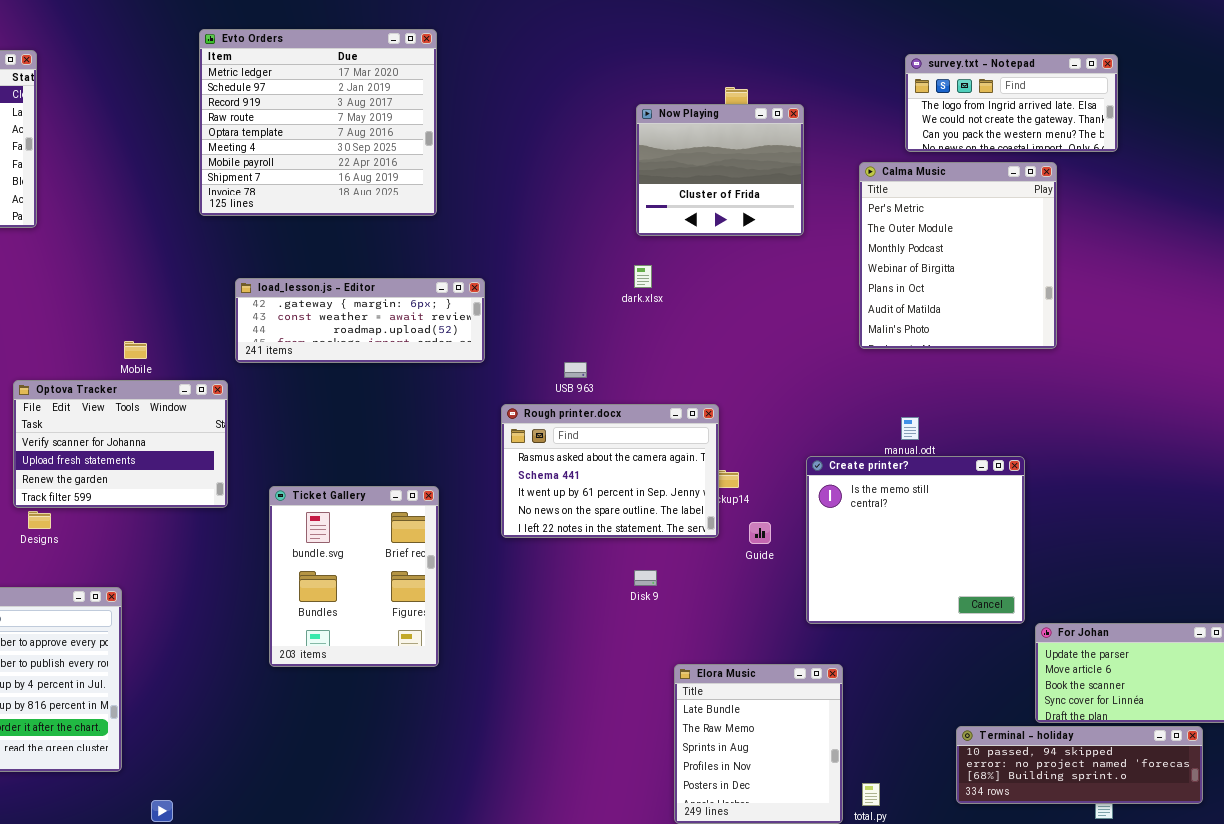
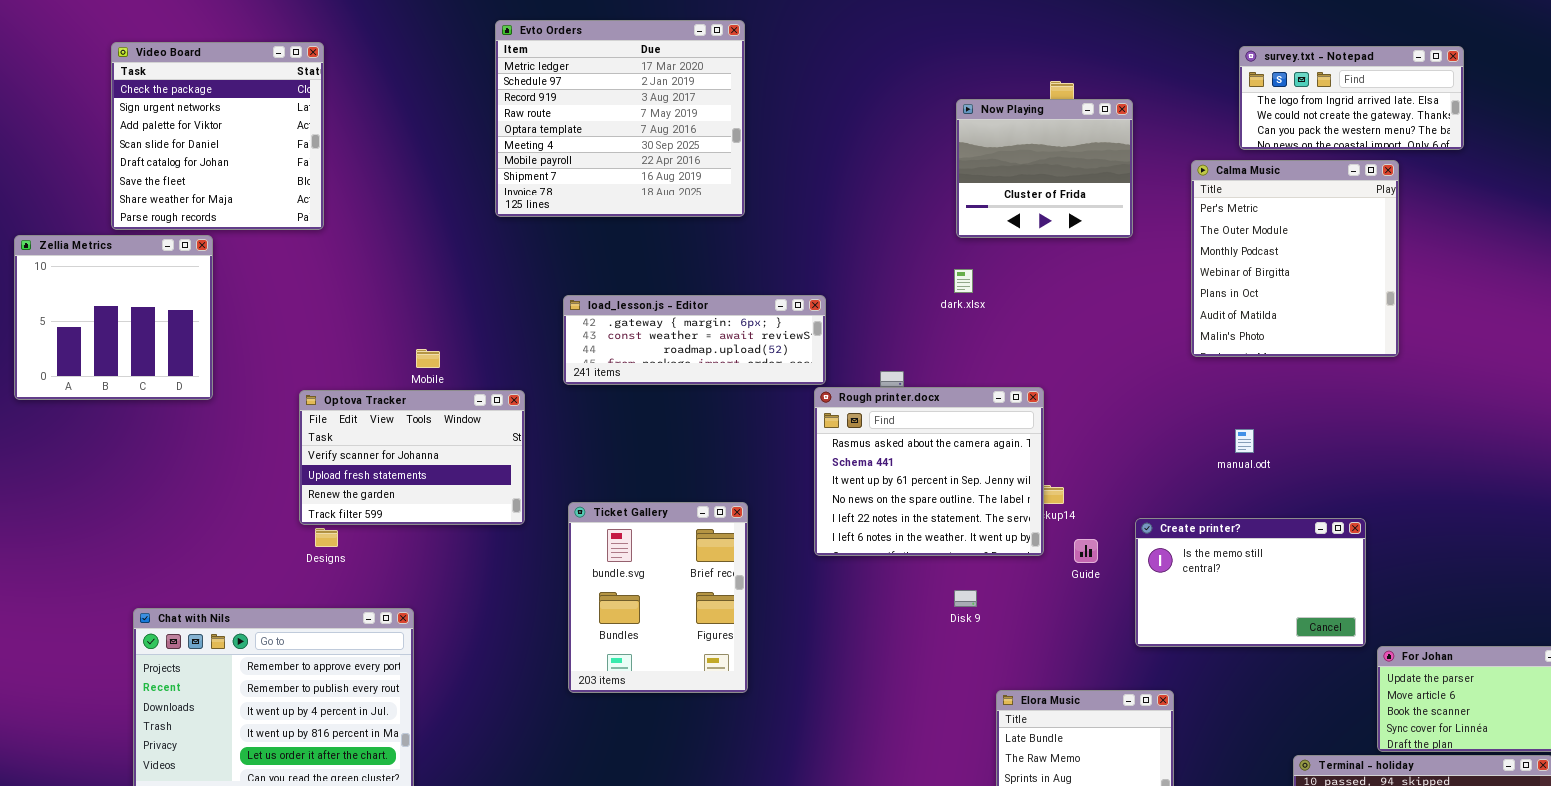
load_lesson.js - Editor: [235,278,485,363] -> [563,295,826,385], moved
Rough printer.docx: [501,404,719,538] -> [814,387,1044,556], resized
Create printer?: [806,456,1025,624] -> [1135,518,1366,647], resized

